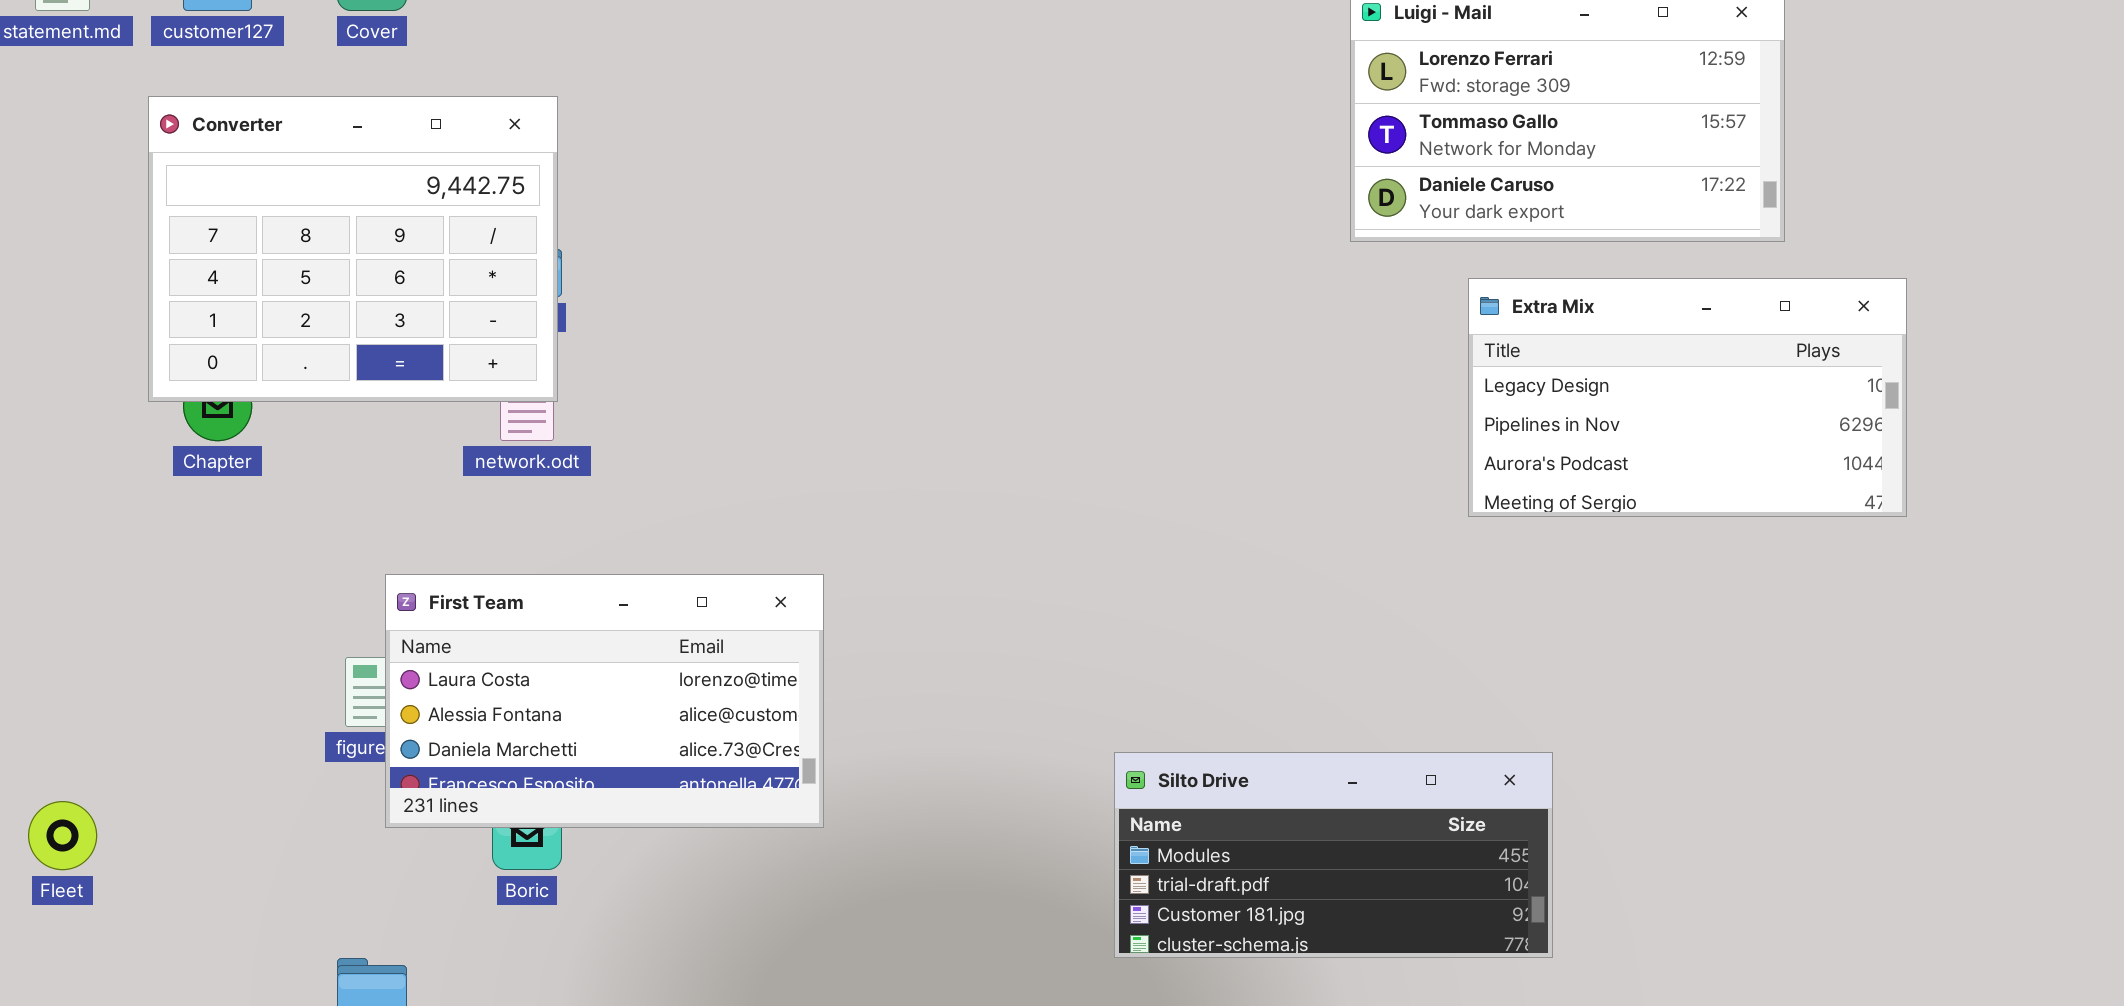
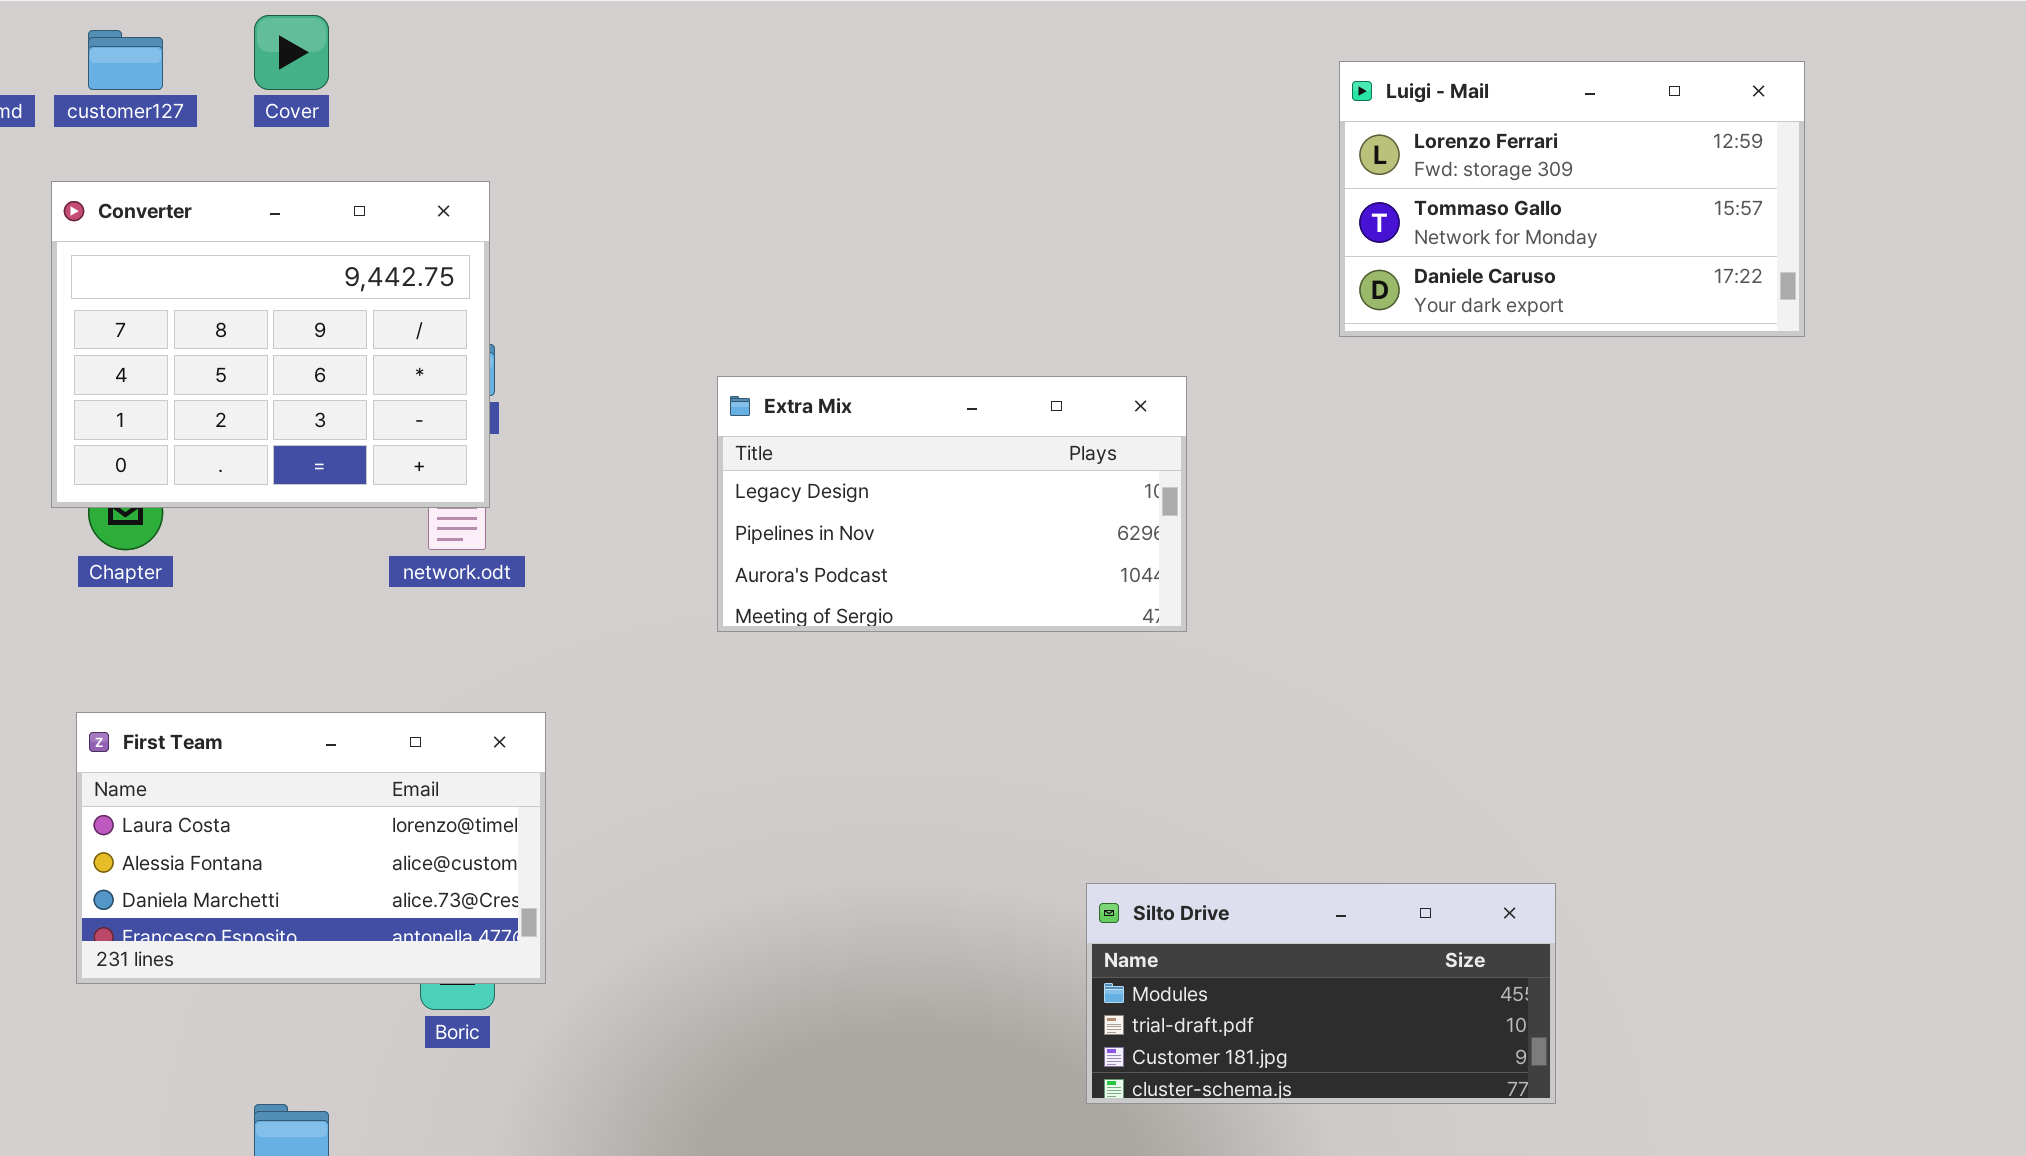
Extra Mix: [1468,278,1907,517] -> [717,376,1187,632], moved
First Team: [385,574,824,828] -> [76,712,546,984], moved

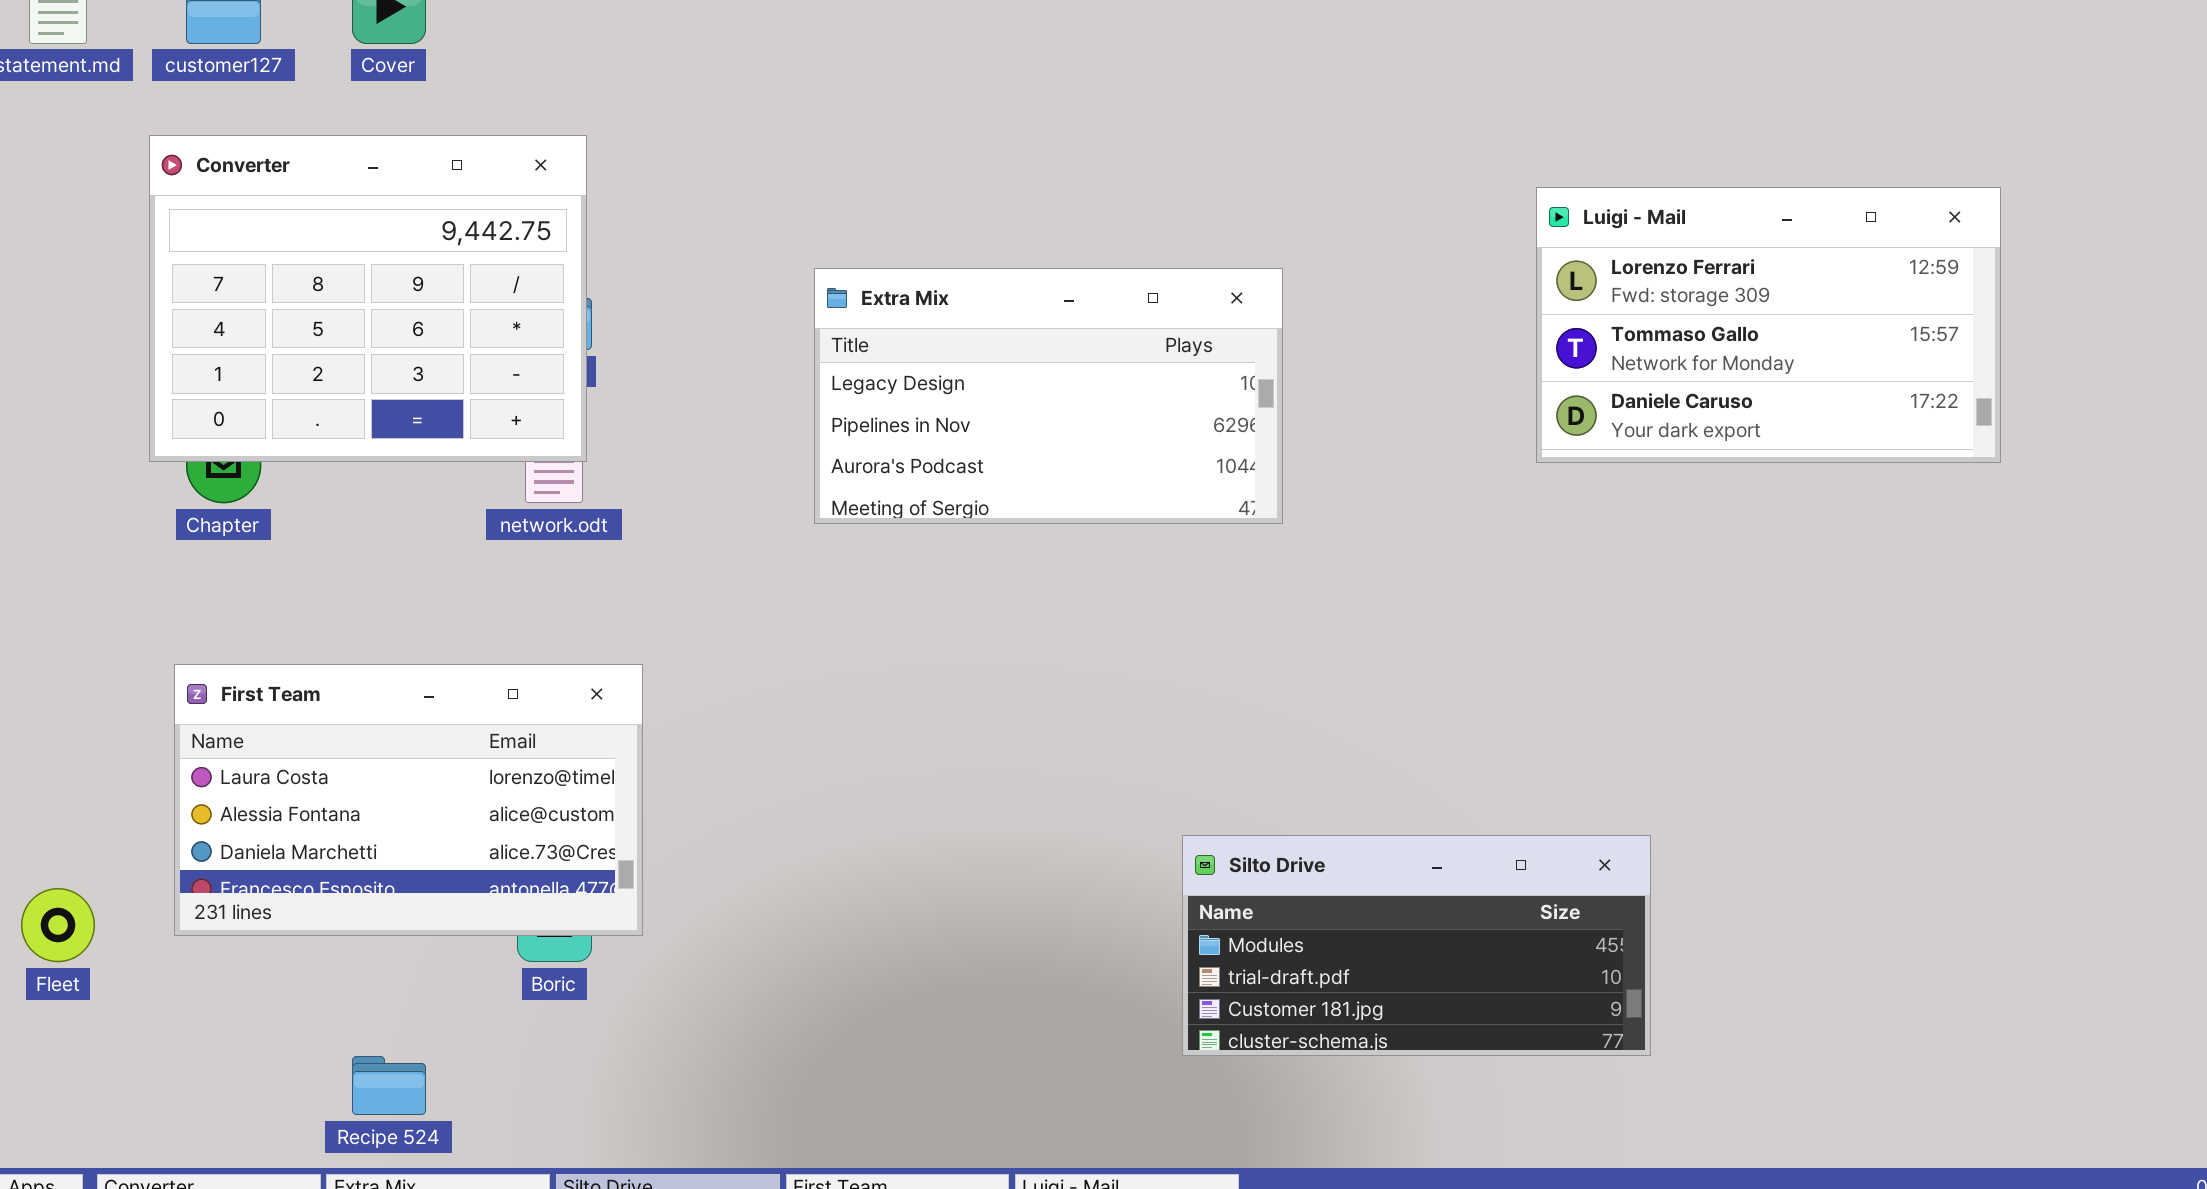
Luigi - Mail: [1339,61,1805,337] -> [1536,187,2001,463], moved
Extra Mix: [717,376,1187,632] -> [814,268,1283,524], moved

